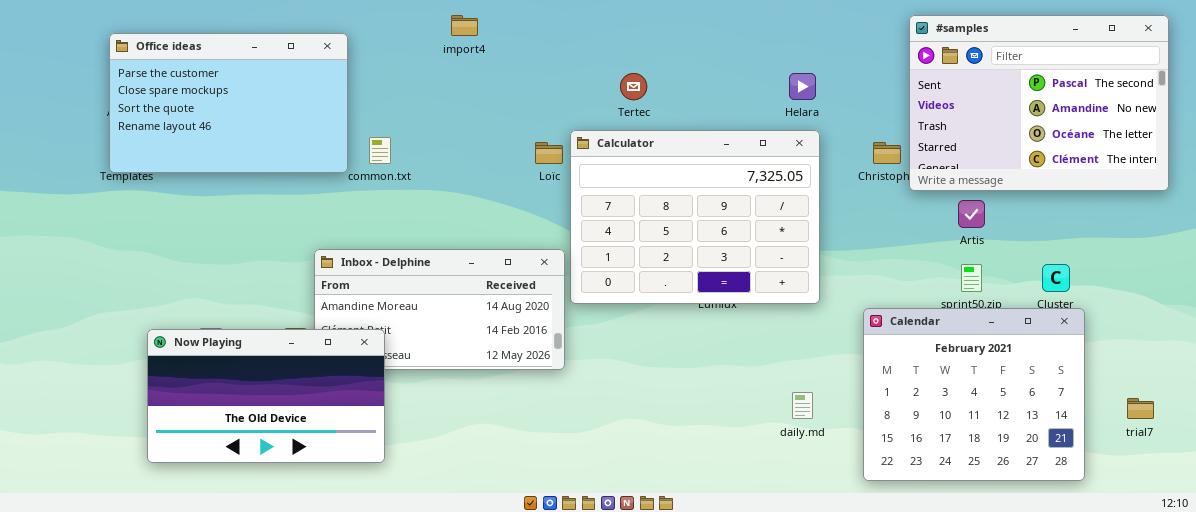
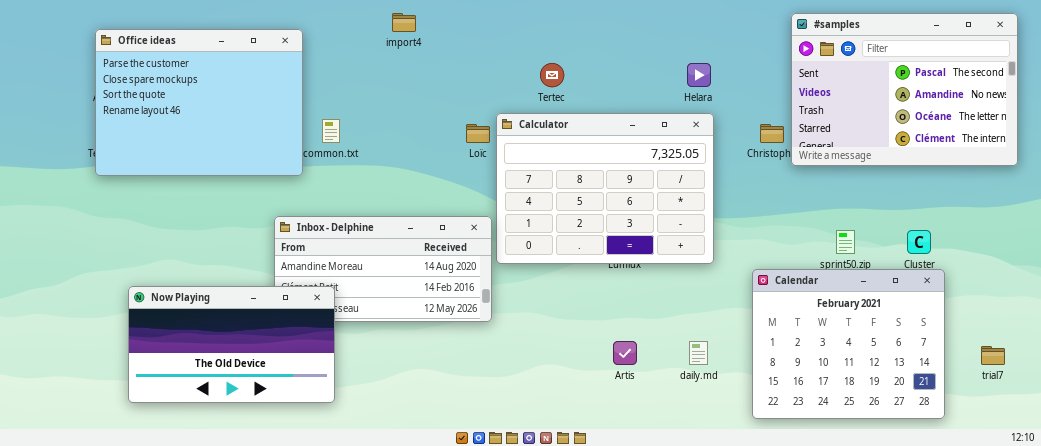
Office ideas: [109,33,348,173] -> [95,29,303,176], resized
Artis: [958,200,985,228] -> [613,341,637,365], moved

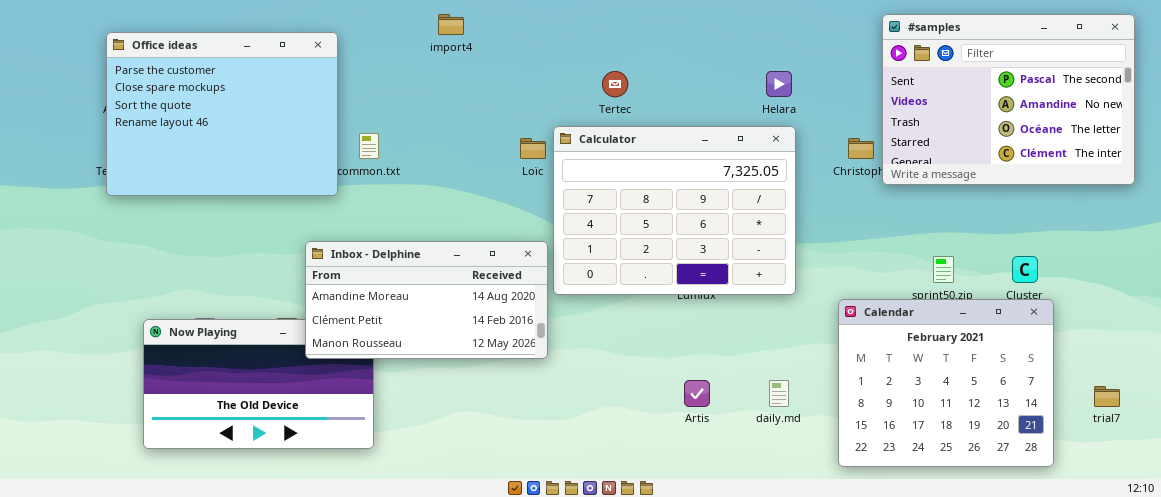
Inbox - Delphine: [274,216,492,322] -> [305,241,548,359], raised

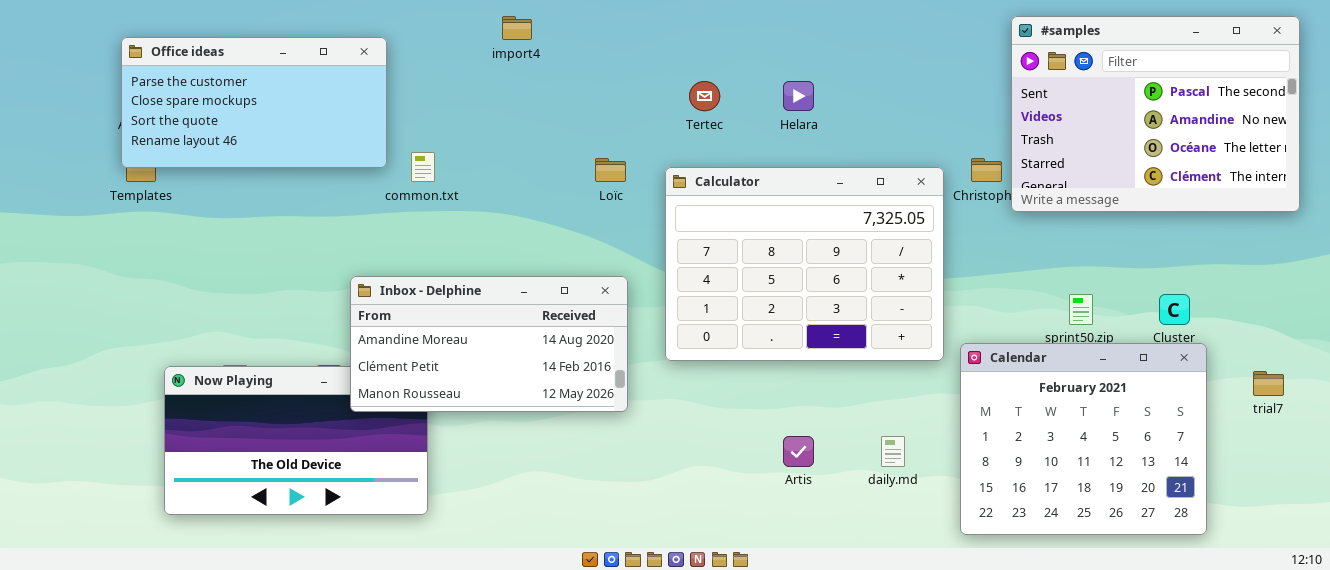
Office ideas: [106,32,338,196] -> [121,37,387,168], resized
Helara: [766,71,792,97] -> [783,81,814,111], moved
Calculator: [553,126,796,295] -> [665,167,944,361], moved
trial7: [1094,386,1120,407] -> [1253,371,1284,396], moved

